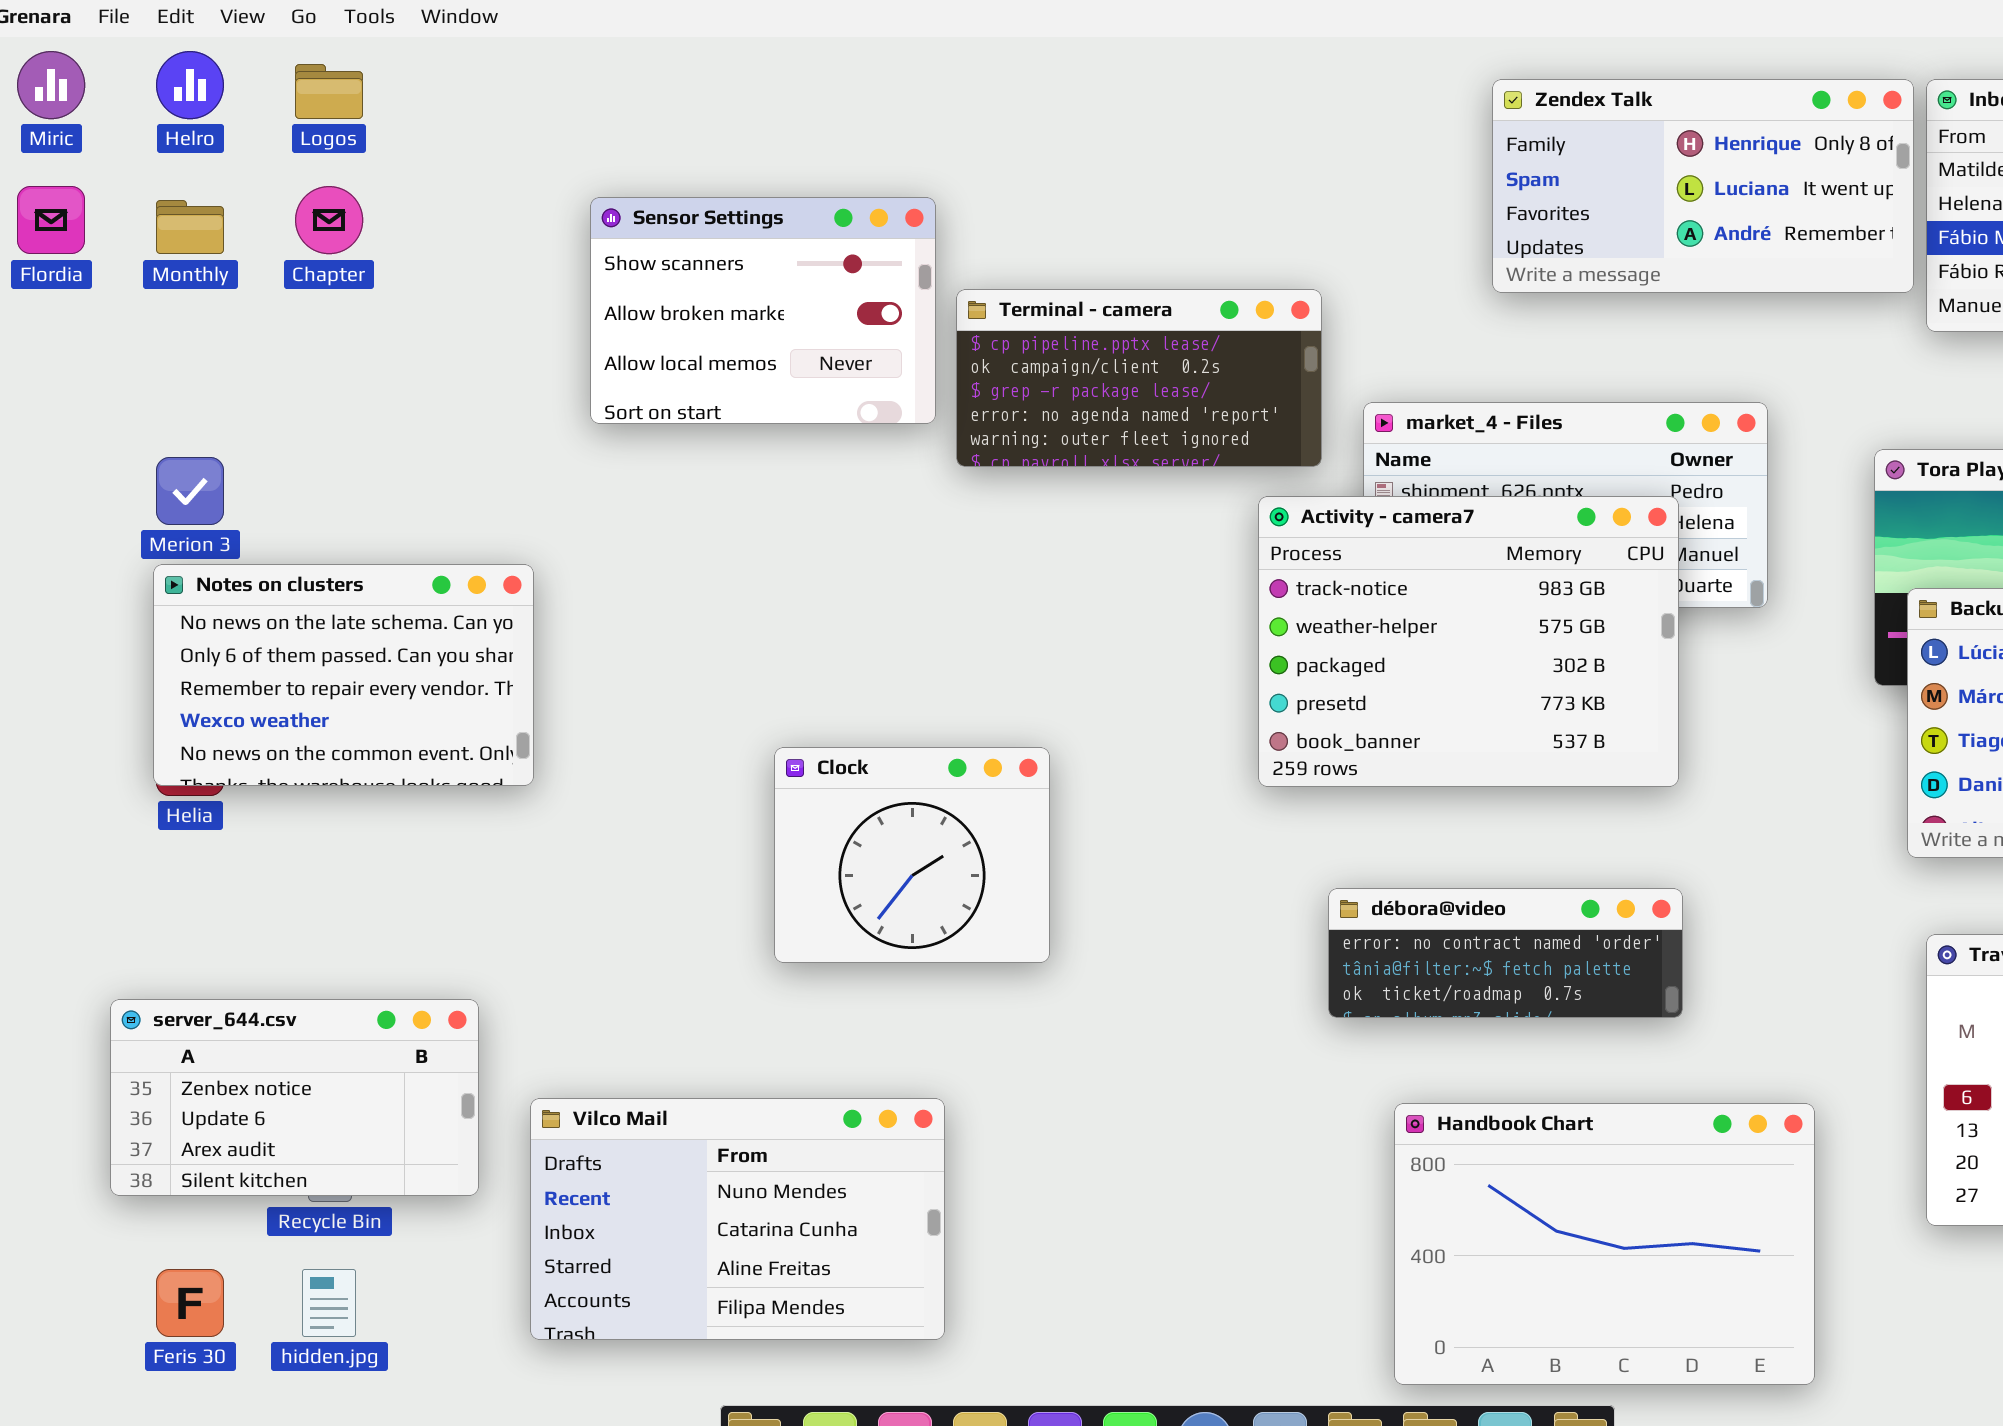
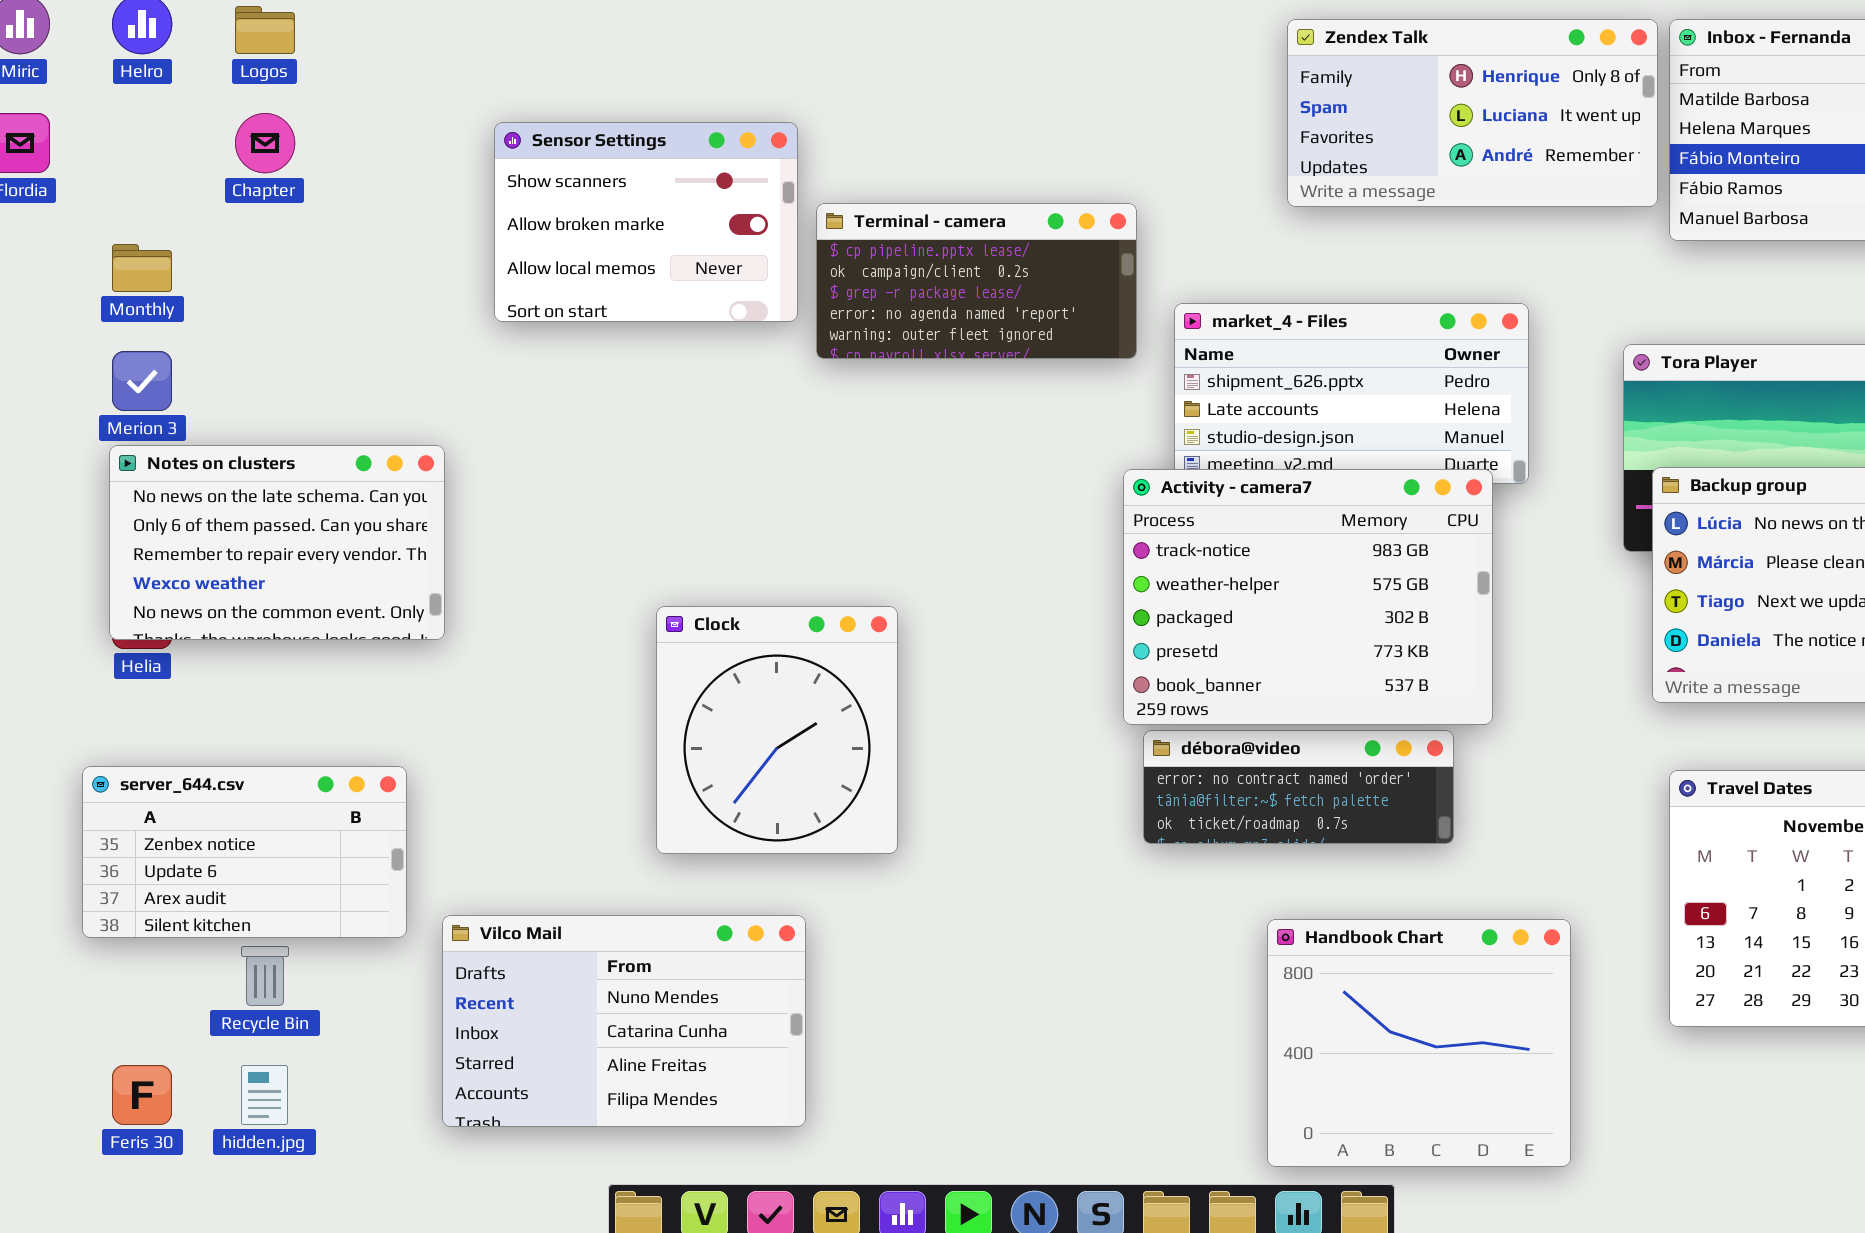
Monthly: [156,200,224,254] -> [112,244,172,292], moved
Activity - camera7: [1258,496,1679,787] -> [1123,469,1493,725], moved
Clock: [774,747,1050,963] -> [656,606,898,854], resized
server_644.csv: [110,999,479,1196] -> [82,766,407,938], moved
Handbook Chart: [1394,1103,1815,1385] -> [1267,919,1571,1167], resized

